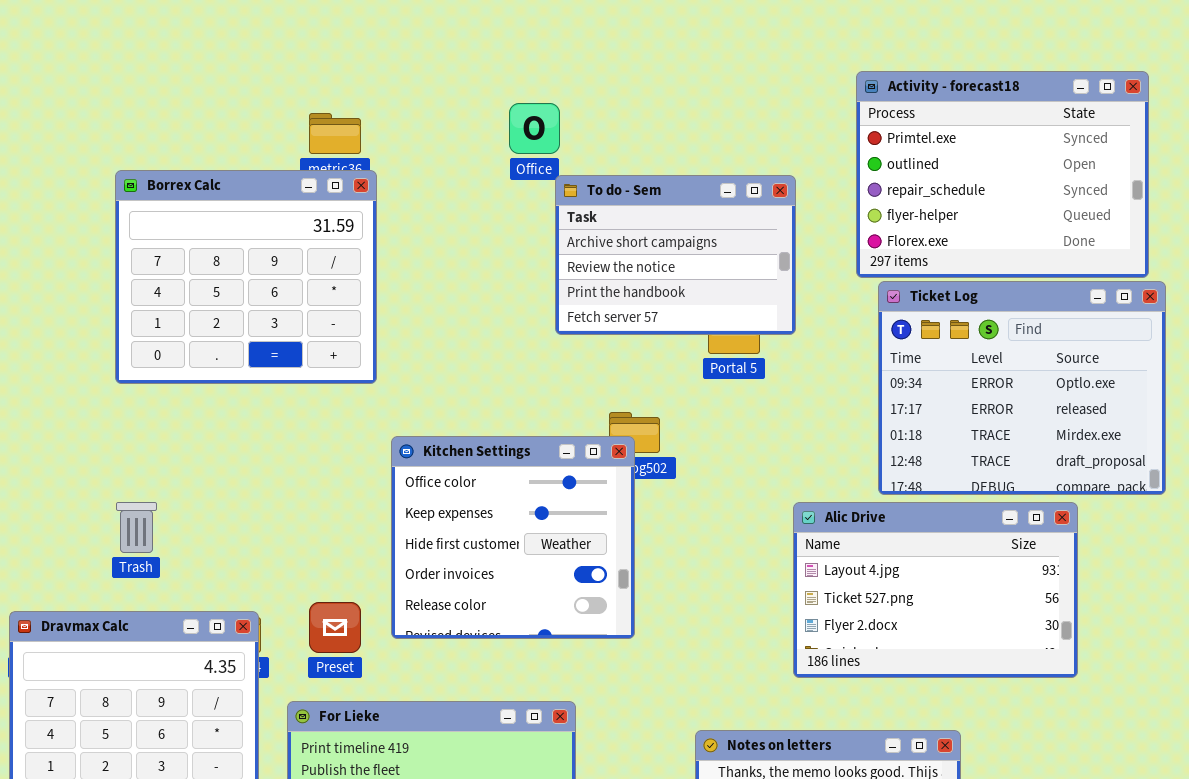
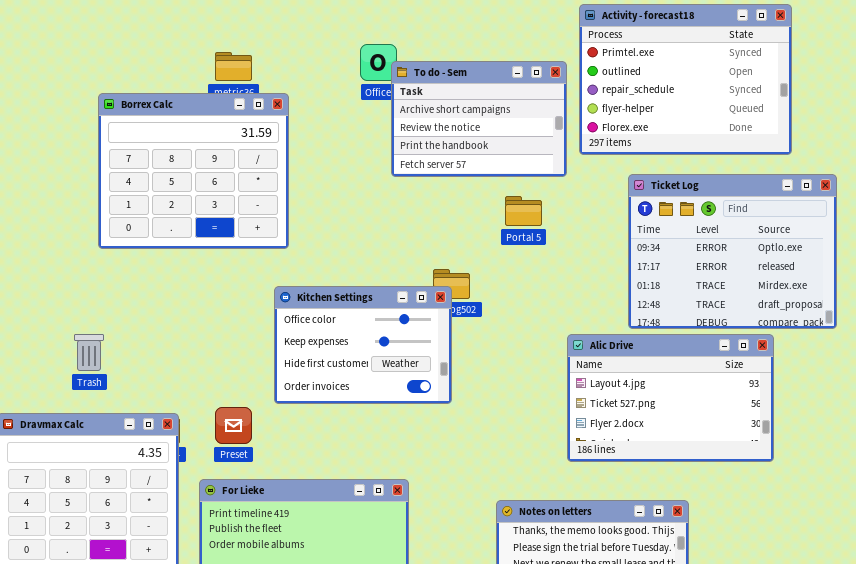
Activity - forecast18: [856,71,1149,278] -> [579,4,792,155], moved
Borrex Calc: [115,170,377,384] -> [98,93,289,249], moved
To do - Sem: [555,175,796,335] -> [391,61,567,177], moved
Kitchen Settings: [391,436,635,639] -> [274,286,452,404], resized

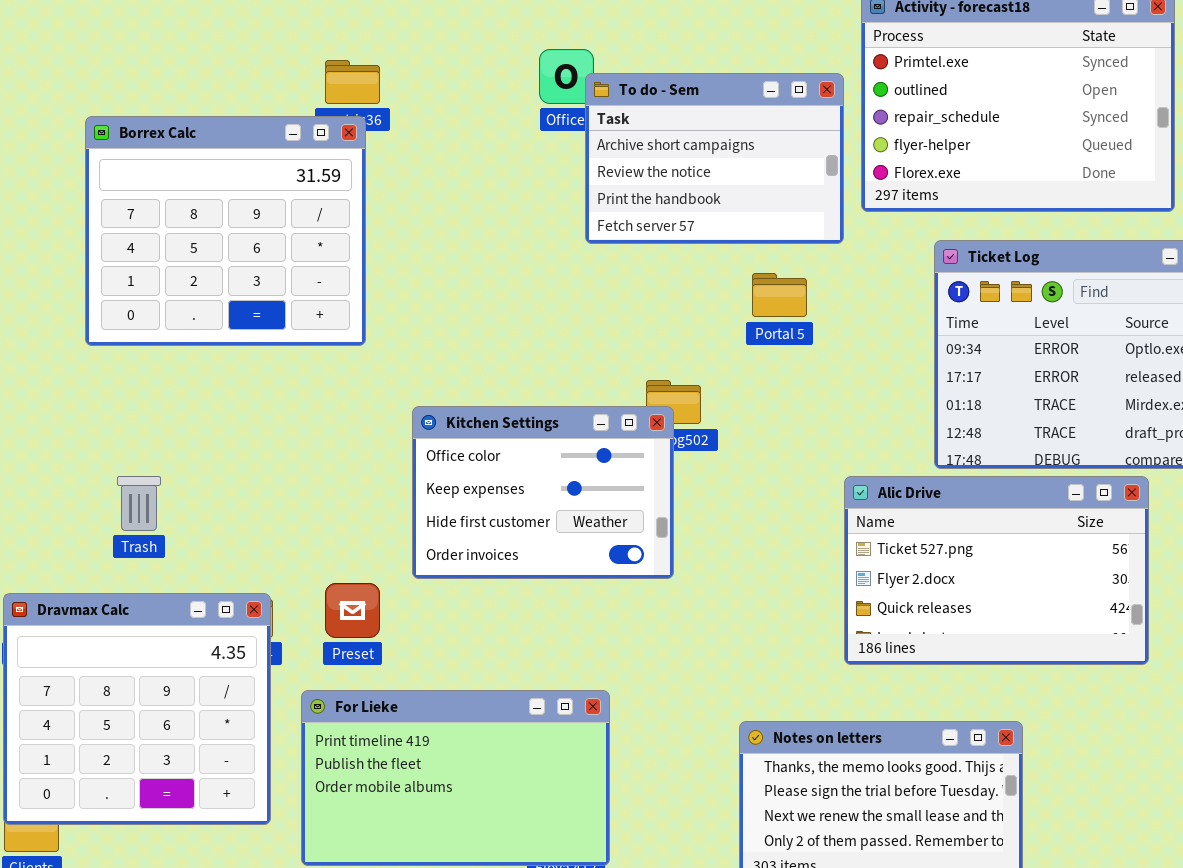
Borrex Calc: [98,93,289,249] -> [85,116,366,346], moved
Alic Drive: [567,334,774,462] -> [844,476,1149,665], scrolled down 1 row

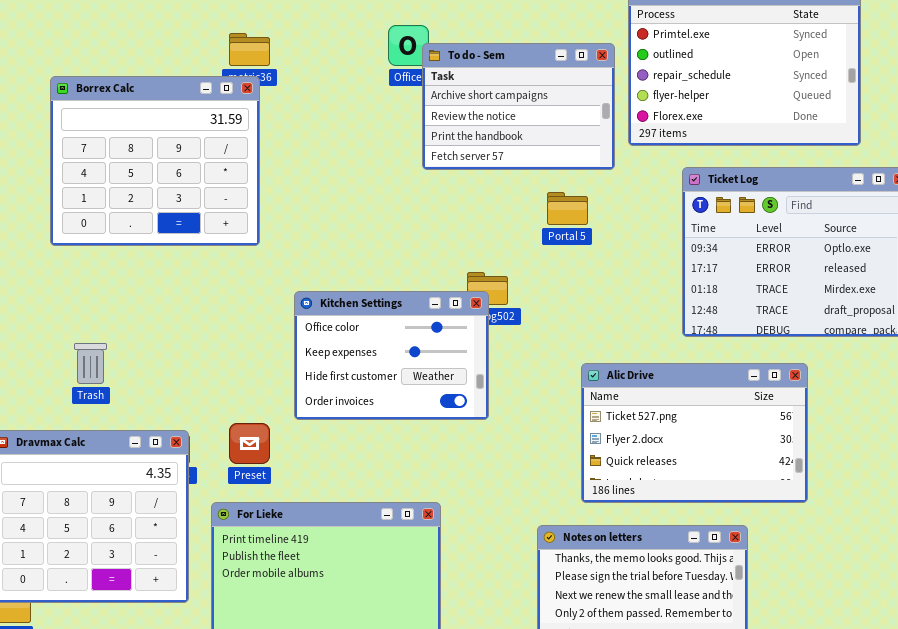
Alic Drive: [844,476,1149,665] -> [581,363,808,503], moved

